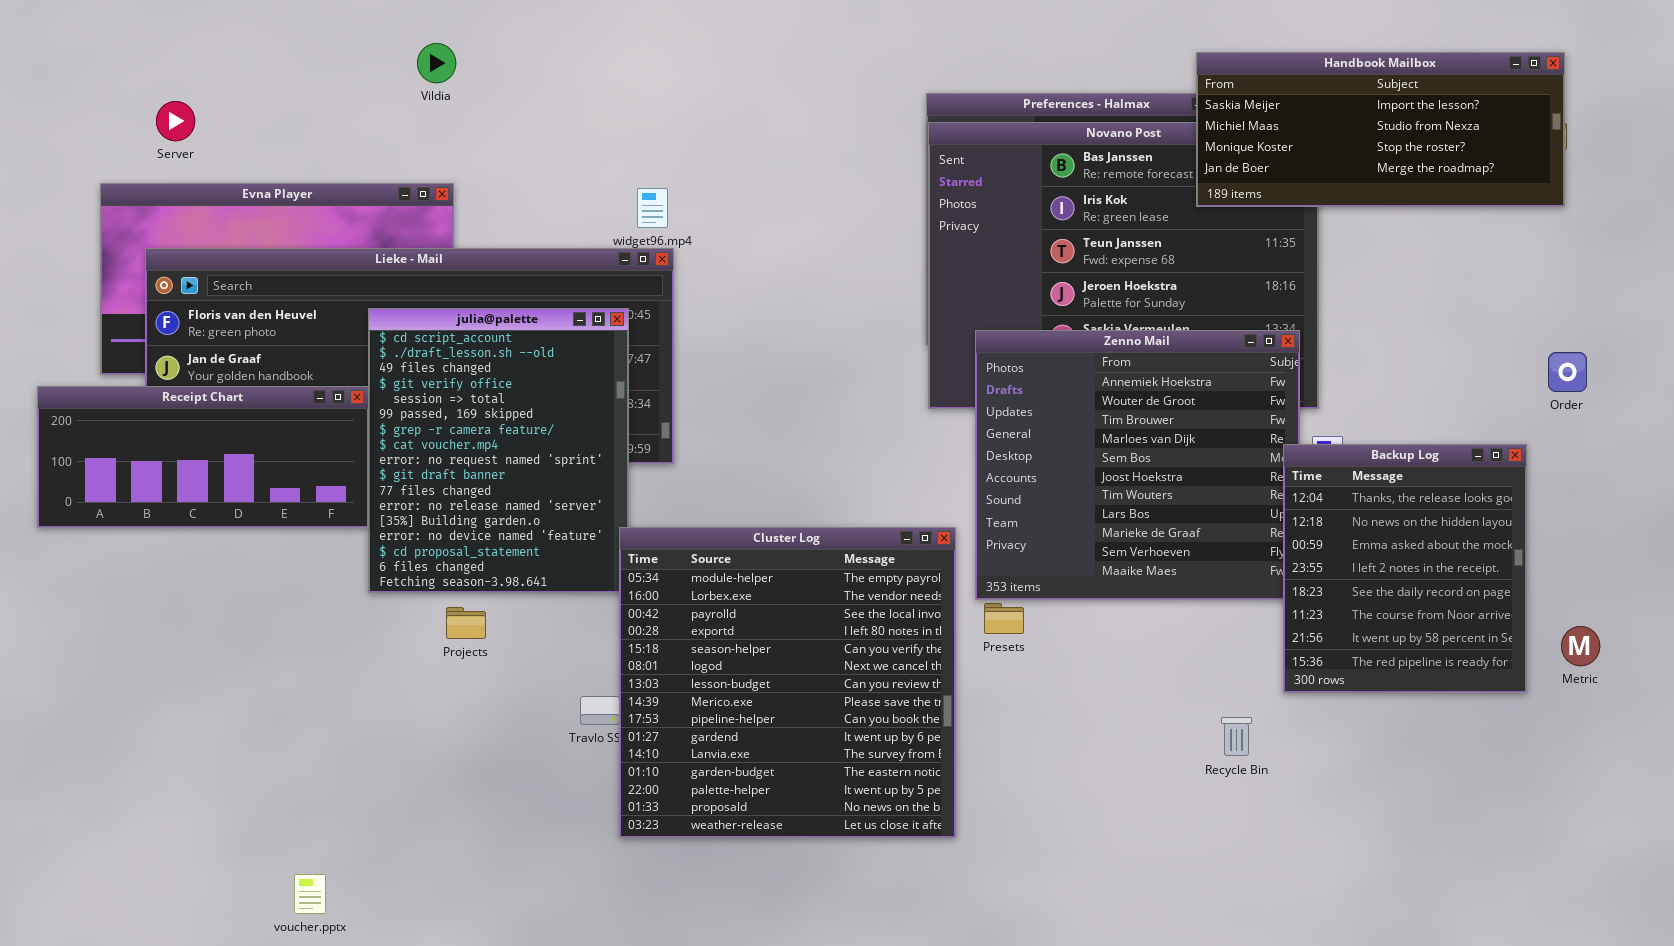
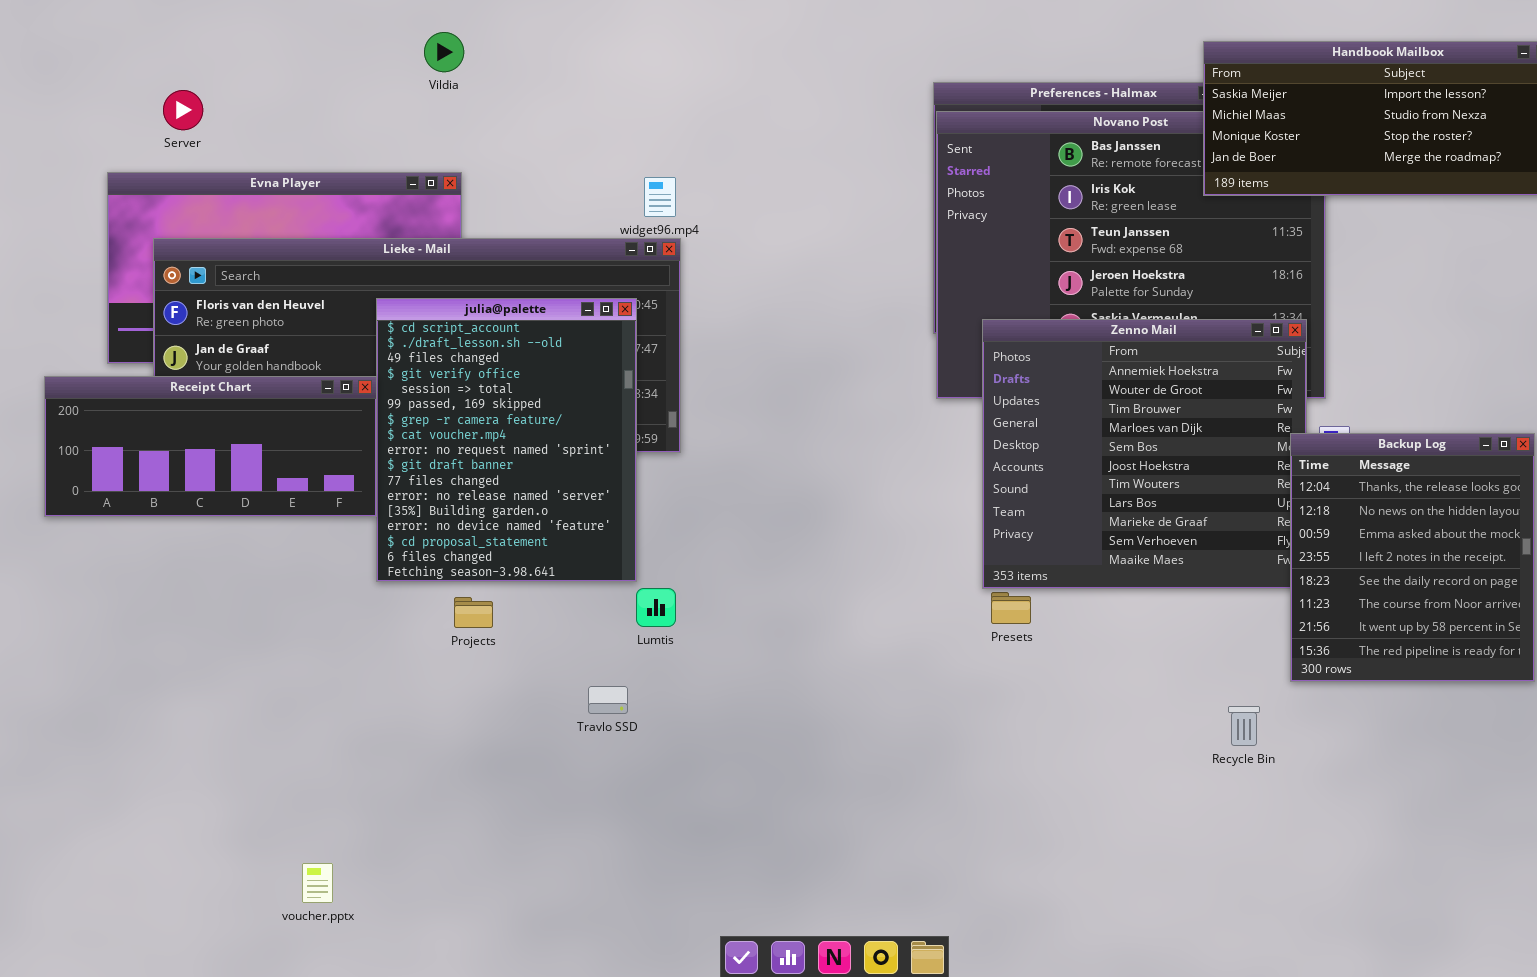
Cluster Log: [619,527,956,838] -> none, closed

